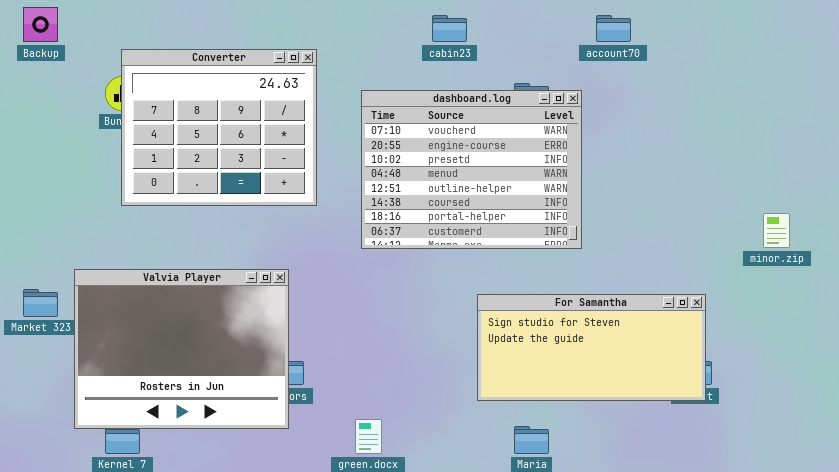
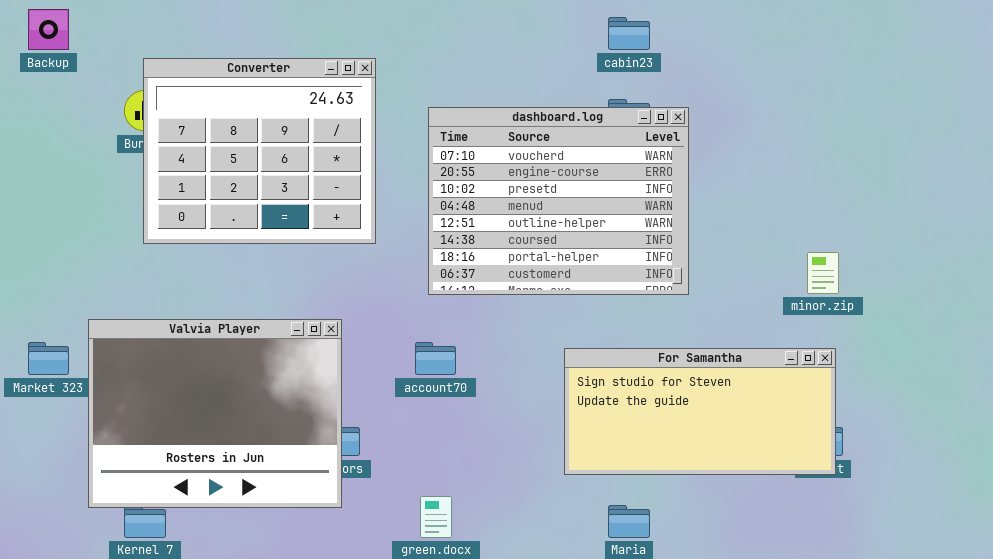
cabin23: [432,15,467,42] -> [608,17,650,50], moved
account70: [596,15,631,42] -> [415,342,456,375], moved
minor.zip: [763,213,790,248] -> [807,252,839,294], moved

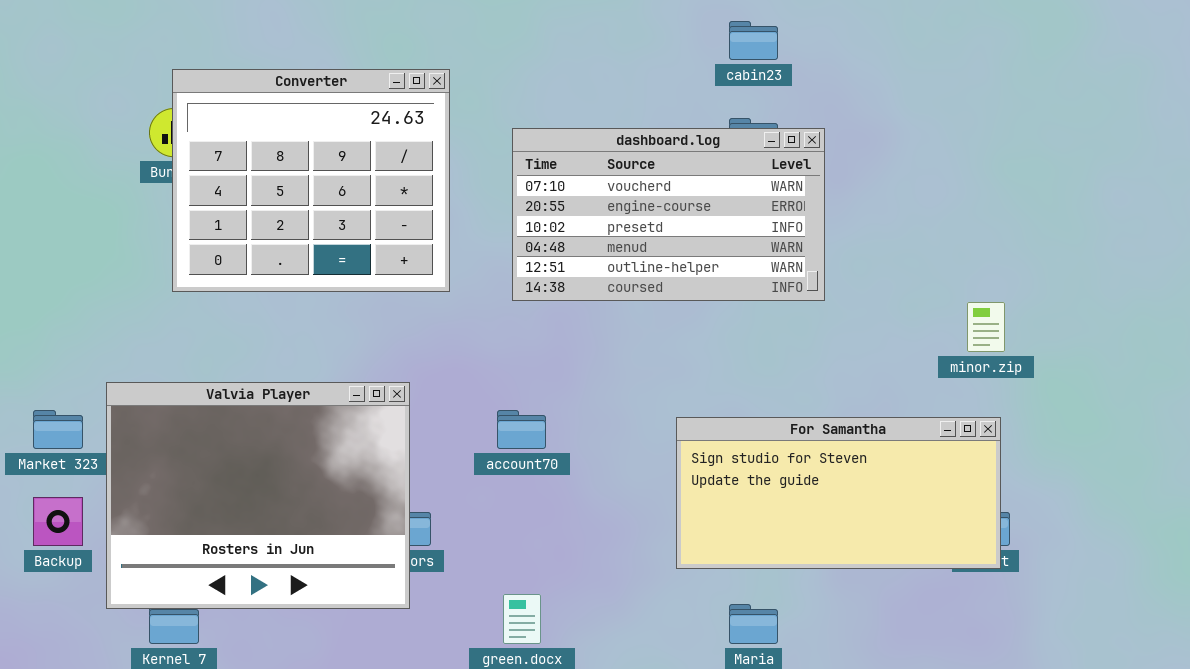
Backup: [28,9,69,50] -> [33,497,83,546], moved
dashboard.log: [428,107,689,295] -> [512,128,825,301], resized

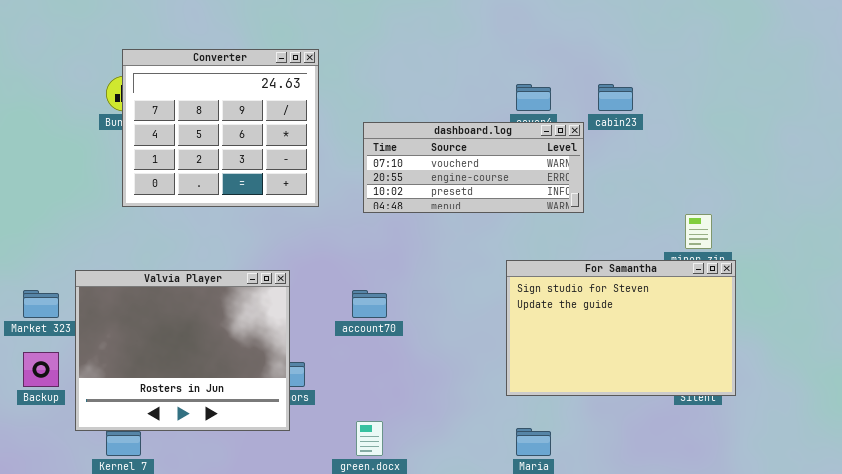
cabin23: [729,21,778,60] -> [598,84,633,111], moved
dashboard.log: [512,128,825,301] -> [363,122,584,213], resized
For Samantha: [676,417,1001,569] -> [506,260,736,396], moved, resized

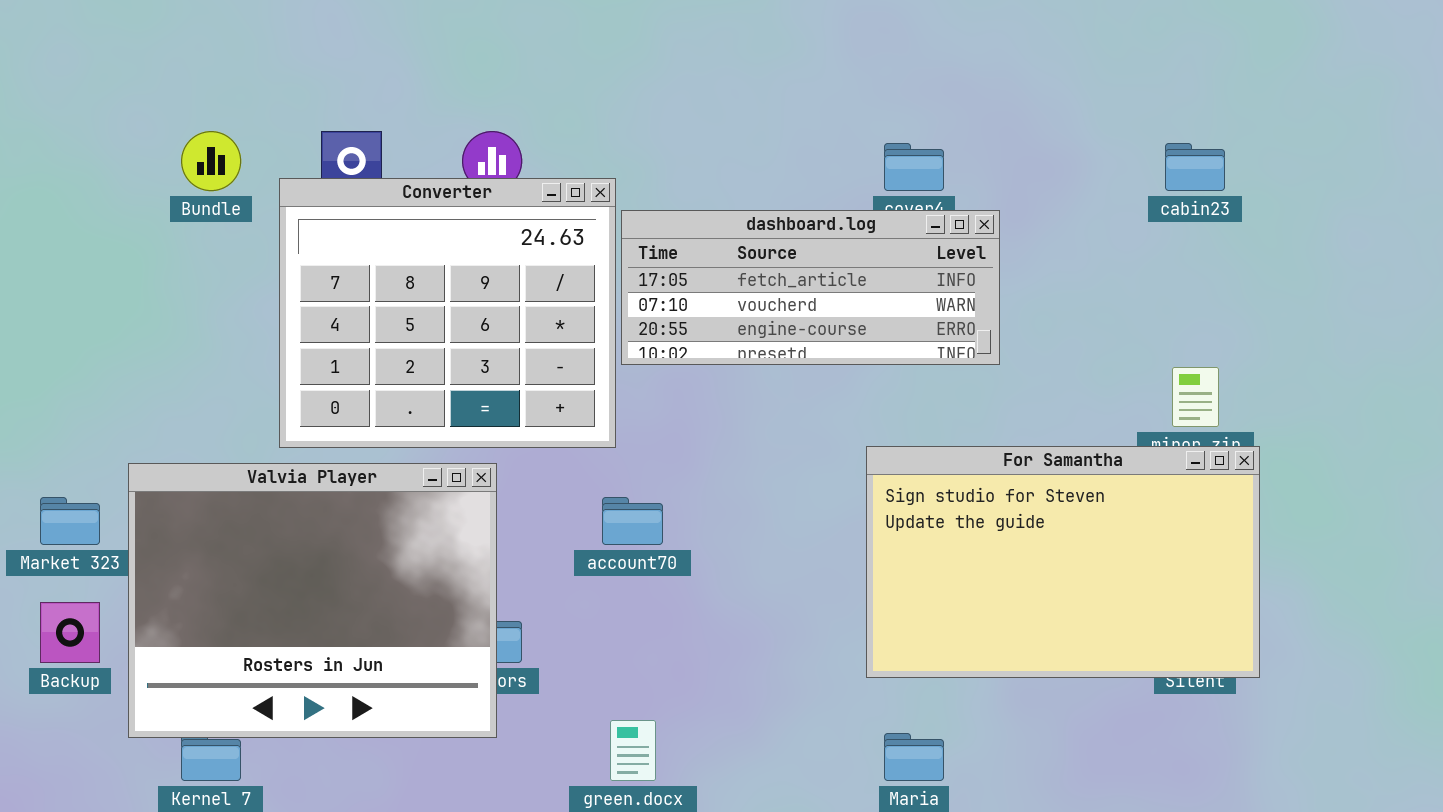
Converter: [122,49,319,207] -> [279,178,616,448], moved
cabin23: [598,84,633,111] -> [1165,143,1225,191], moved
dashboard.log: [363,122,584,213] -> [621,210,1000,365], scrolled up 1 row

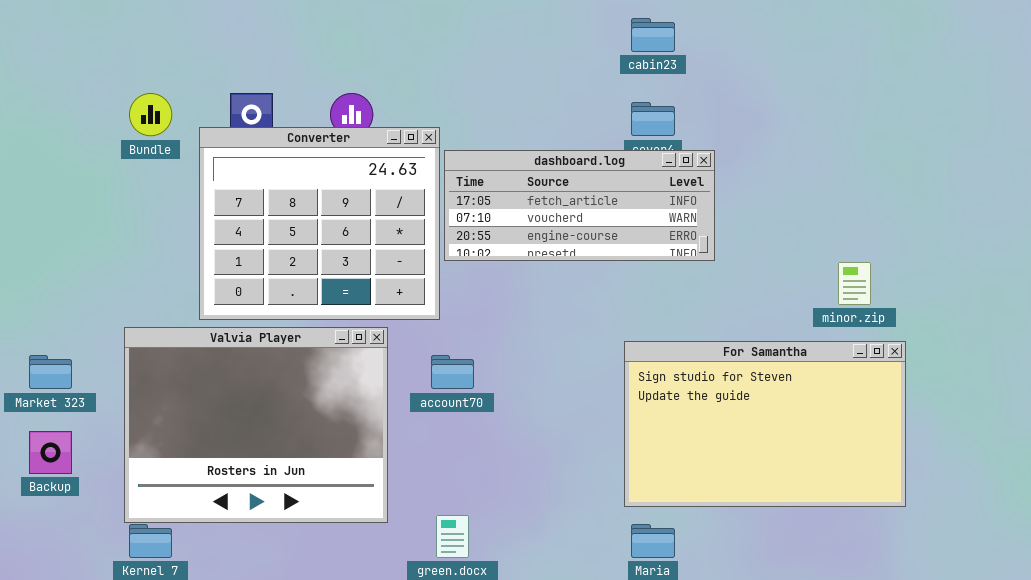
cabin23: [1165,143,1225,191] -> [631,18,675,52], moved
For Samantha: [866,446,1260,678] -> [624,341,906,507], moved
Valvia Player: [128,463,497,738] -> [124,327,388,523], moved

